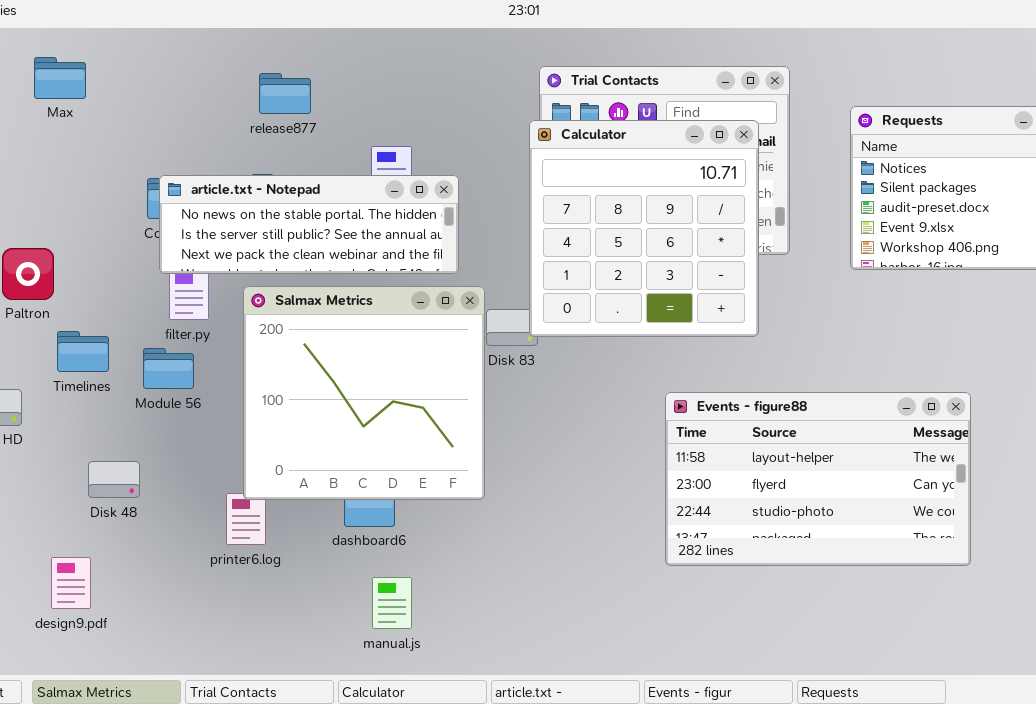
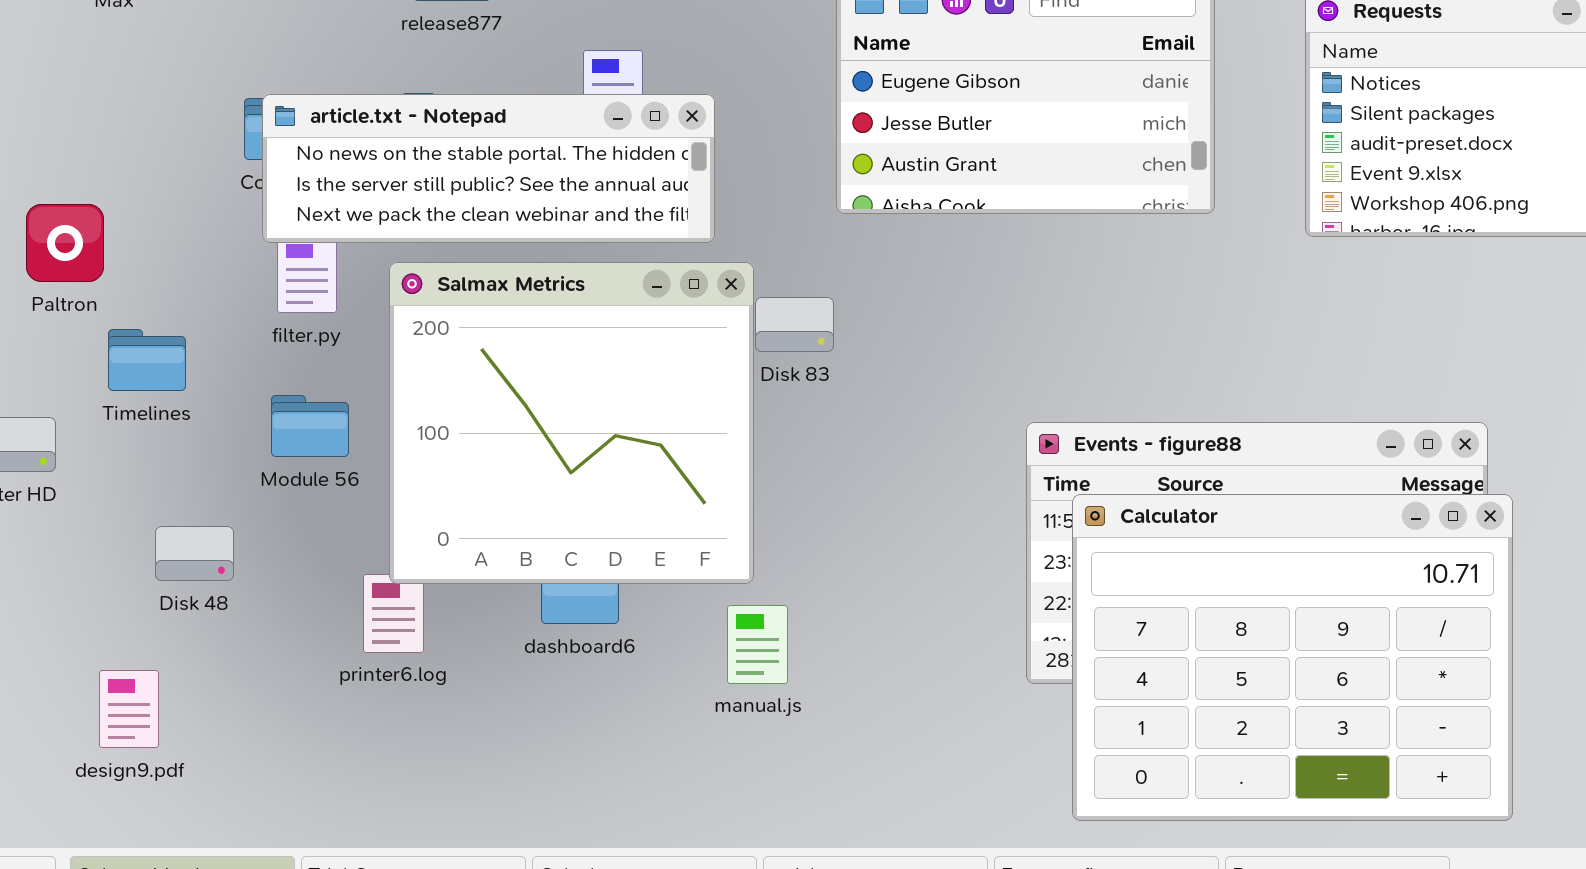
Calculator: [529,120,759,337] -> [1072,494,1513,821], moved, resized
Module 56: [143,348,194,389] -> [271,395,349,457], moved
manual.js: [372,577,412,629] -> [727,605,788,684], moved

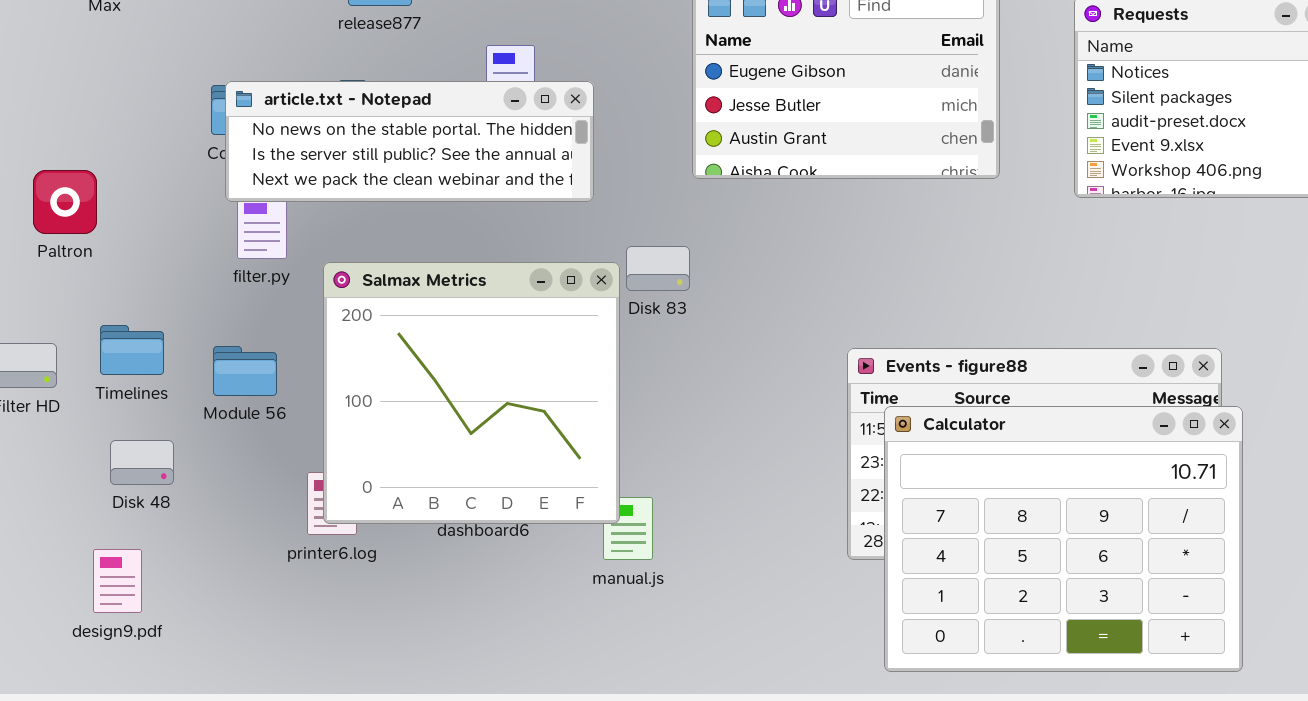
Salmax Metrics: [389,262,754,584] -> [323,262,620,524], moved
Timelines: [108,329,186,391] -> [100,325,164,375], moved
Module 56: [271,395,349,457] -> [213,346,277,396], moved
Disk 48: [155,526,234,581] -> [110,440,174,485], moved

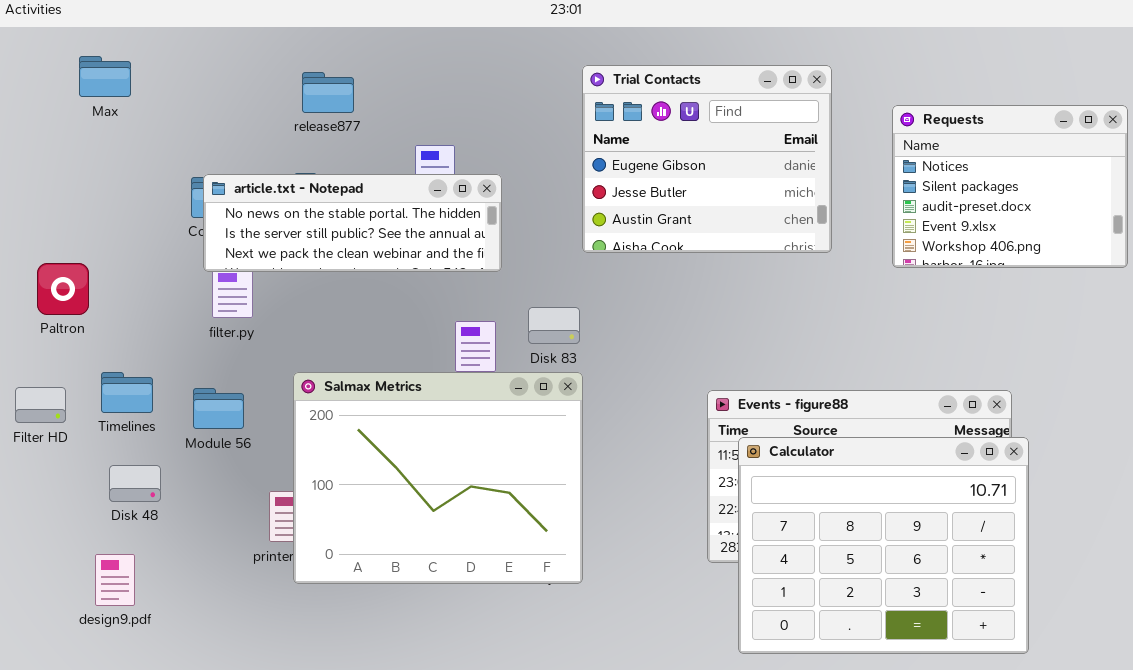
Paltron: [33,170,97,234] -> [37,263,89,315], moved
Salmax Metrics: [323,262,620,524] -> [293,372,583,584], moved, resized

